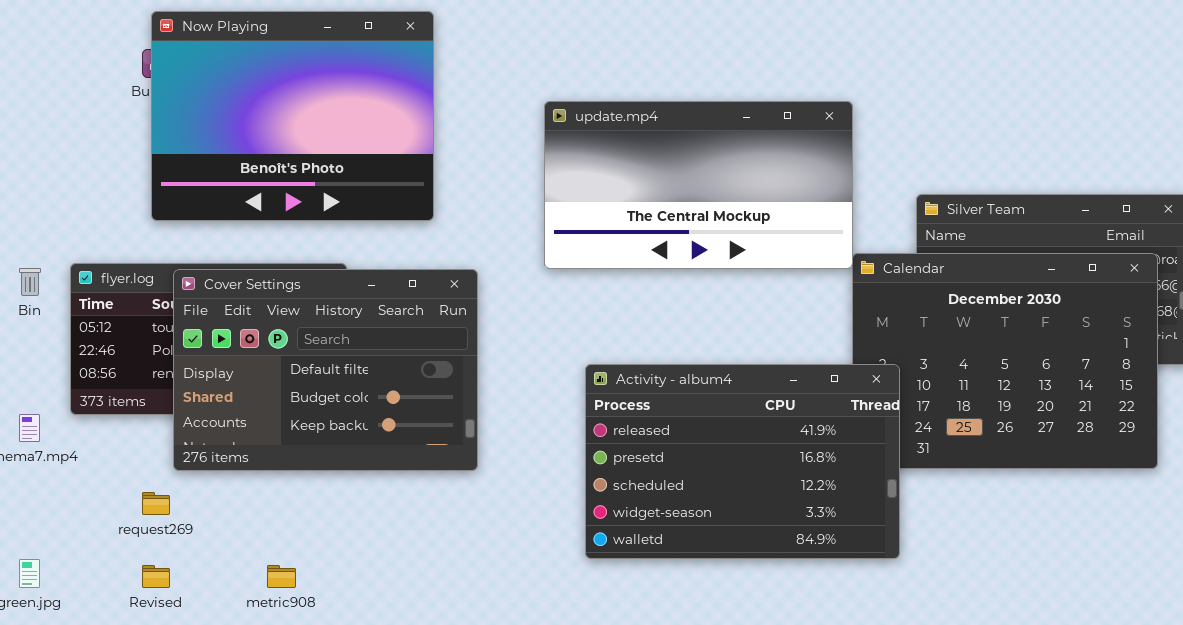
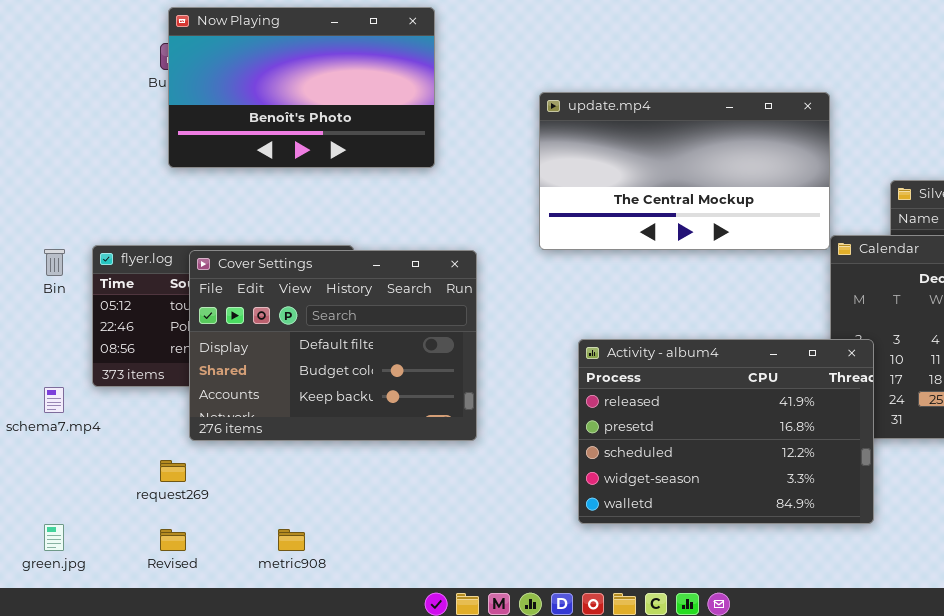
Now Playing: [151,11,434,221] -> [168,7,435,168], resized

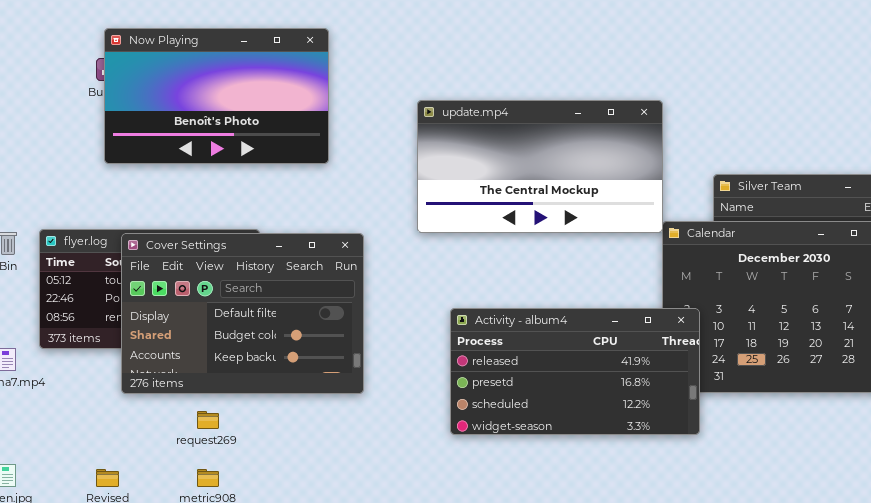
Activity - album4: [578,339,874,524] -> [450,308,700,435], resized
request269: [160,460,186,482] -> [197,411,219,429], moved

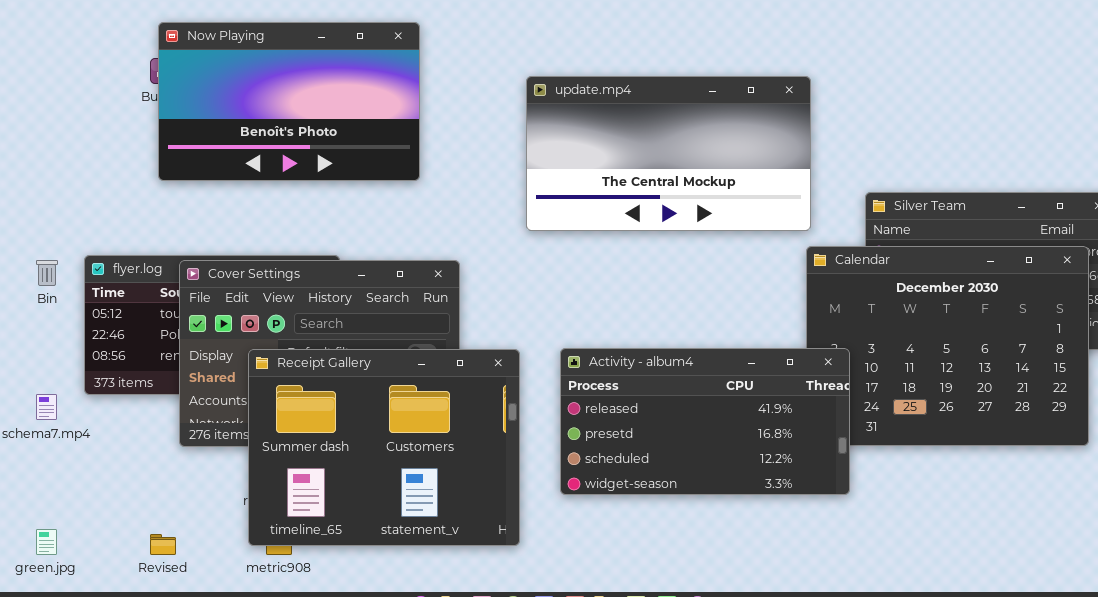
update.mp4: [417,100,663,233] -> [526,76,811,231], moved
Receipt Gallery: none -> [248,349,520,546], opened

